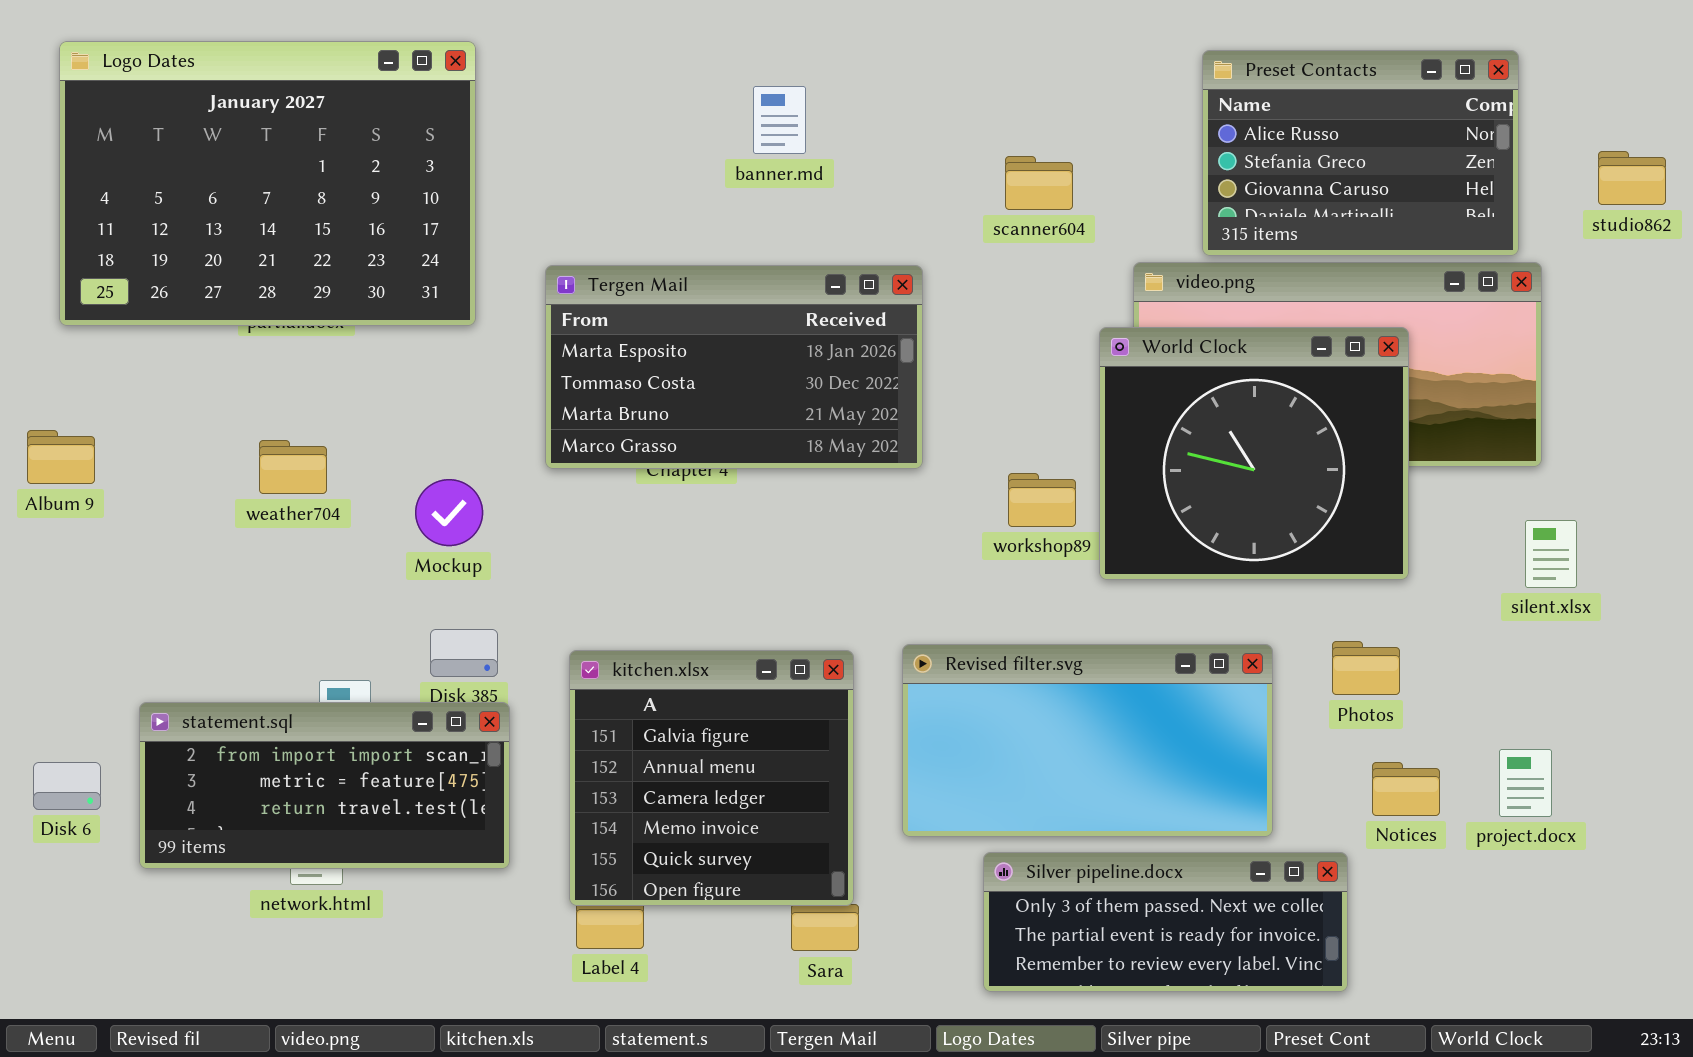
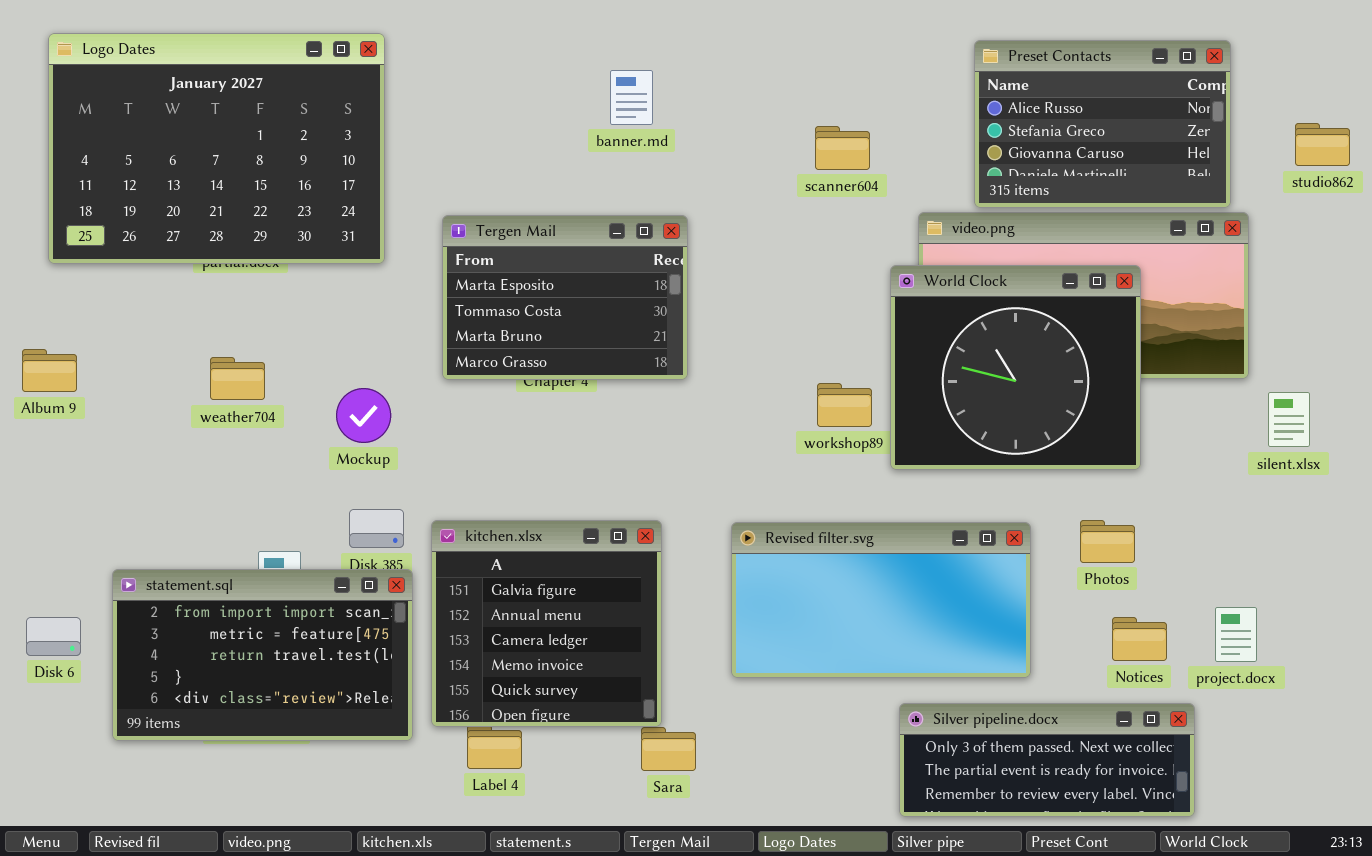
Tergen Mail: [545,265,923,469] -> [442,215,688,380], resized
silent.xlsx: [1525,520,1577,588] -> [1268,392,1310,447], moved
kitchen.xlsx: [569,650,854,906] -> [431,520,662,727], moved
statement.sql: [139,702,510,869] -> [112,569,413,741], resized
Silver pipeline.docx: [983,852,1348,992] -> [899,703,1195,817], moved

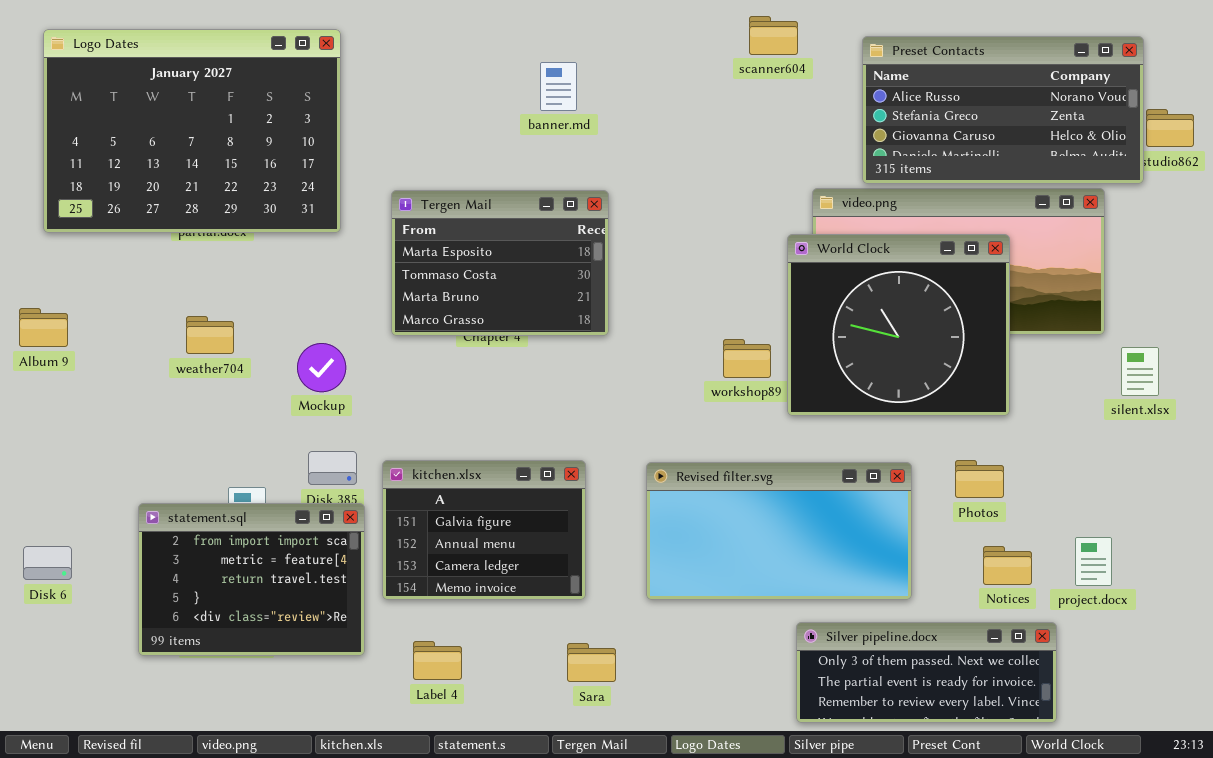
Preset Contacts: [974,40,1231,208] -> [862,36,1144,184], resized
scanner604: [815,126,870,170] -> [749,16,798,55], moved
kitchen.xlsx: [431,520,662,727] -> [382,460,586,600], resized
statement.sql: [112,569,413,741] -> [138,503,365,656], resized

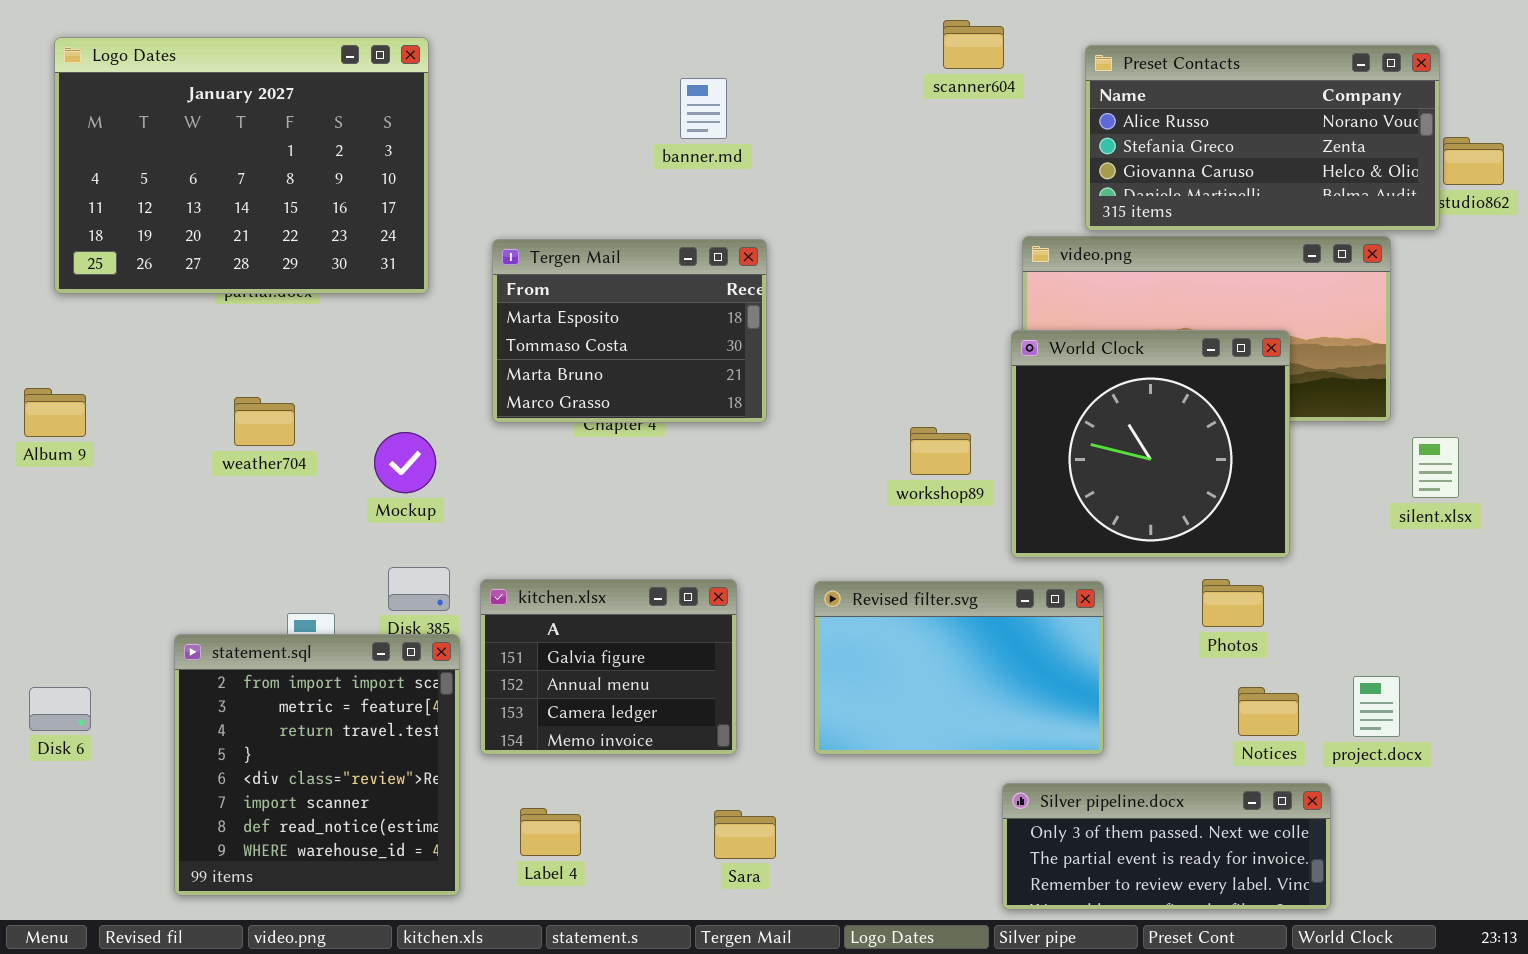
World Clock: [787,234,1010,416] -> [1011,330,1290,558], moved
Revised filter.svg: [646,462,912,600] -> [814,581,1104,755], resized
statement.sql: [138,503,365,656] -> [174,634,460,896], resized

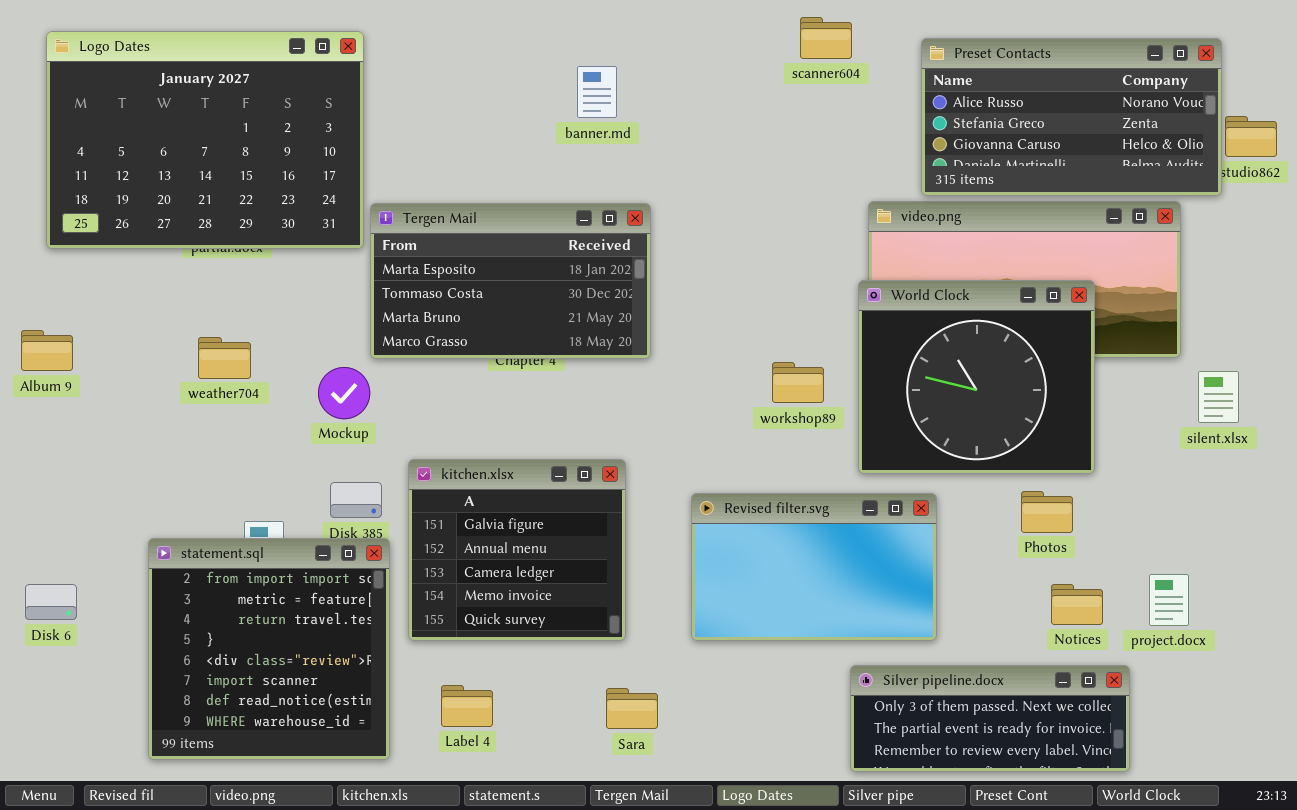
Tergen Mail: [492,239,767,423] -> [370,203,651,359], resized
kitchen.xlsx: [480,579,737,755] -> [408,459,626,641], resized

